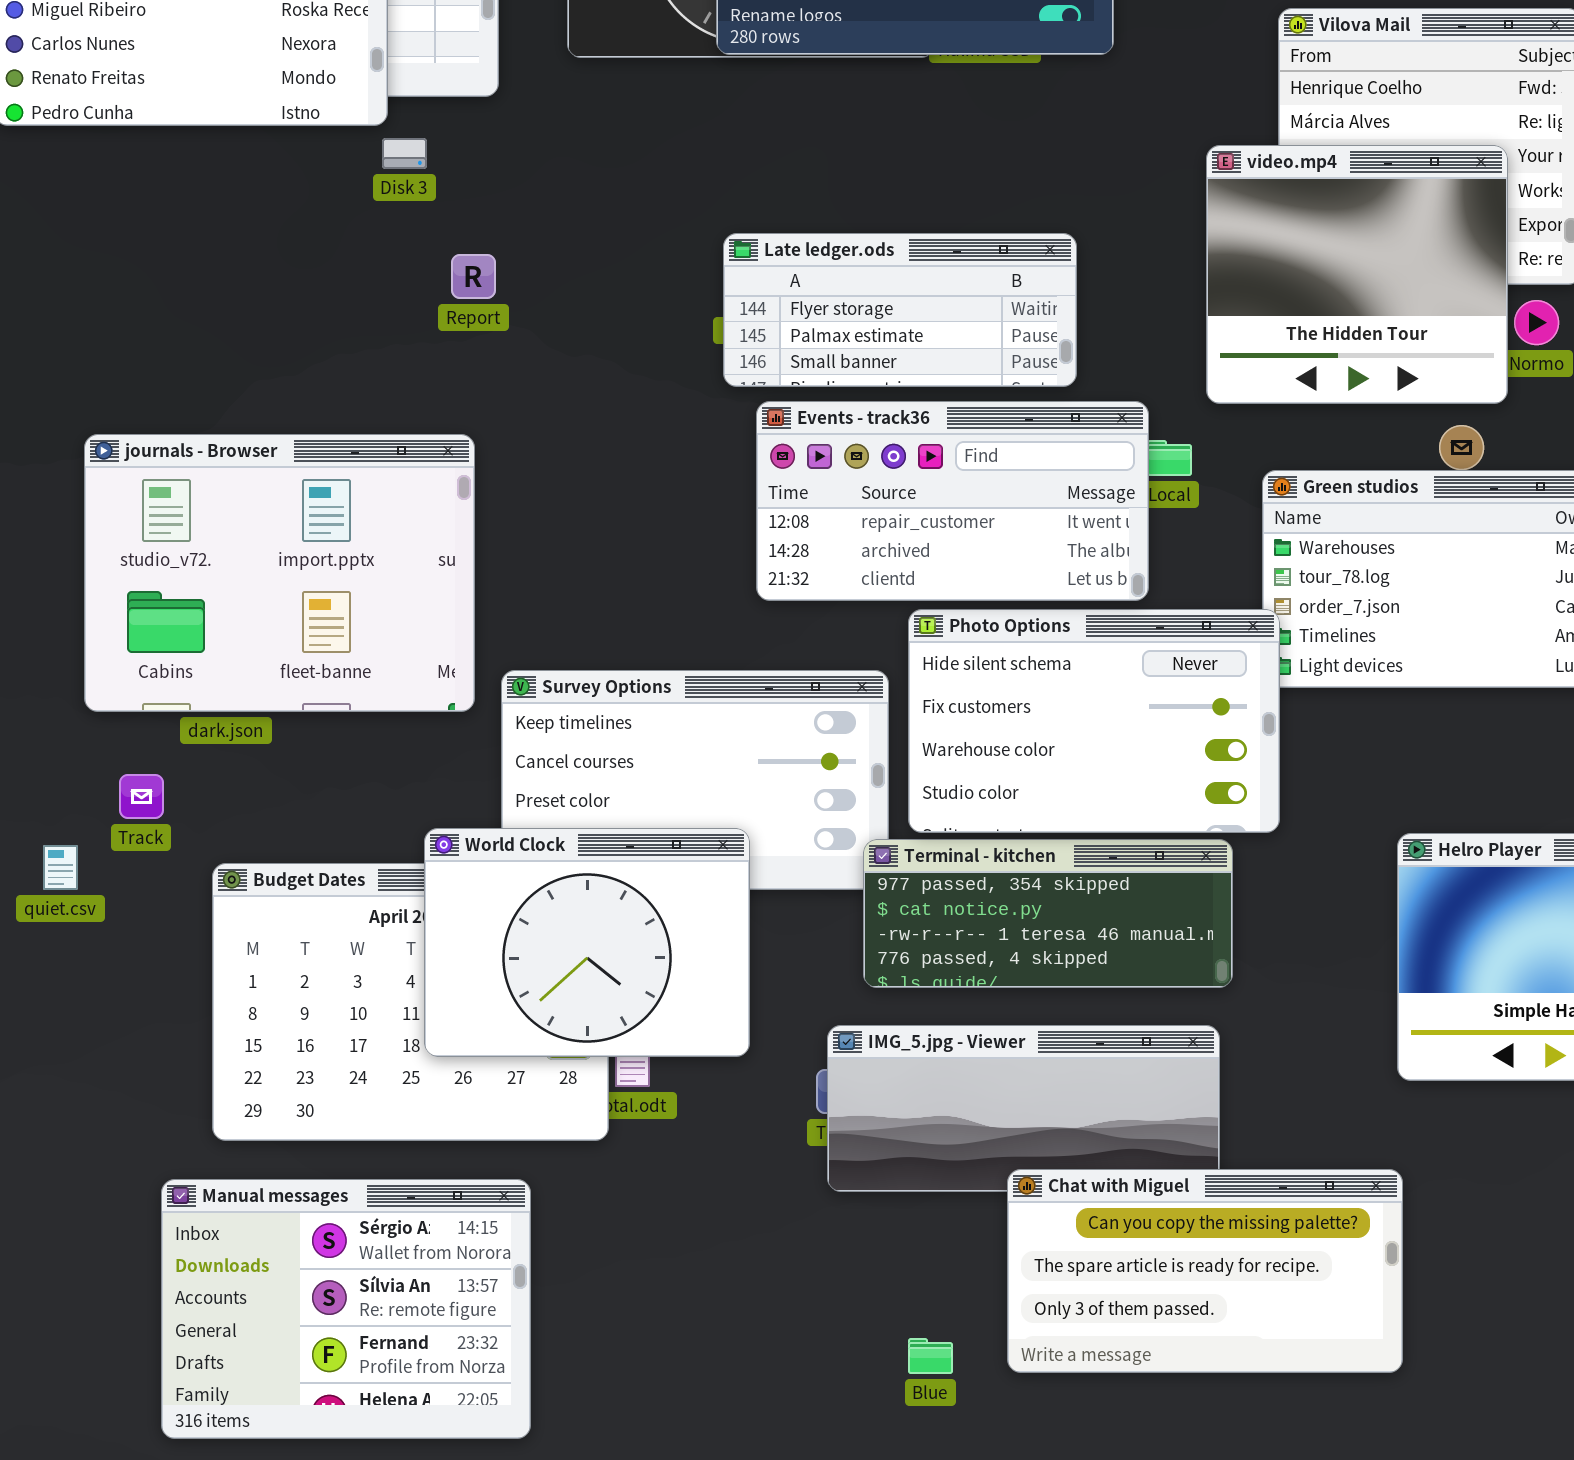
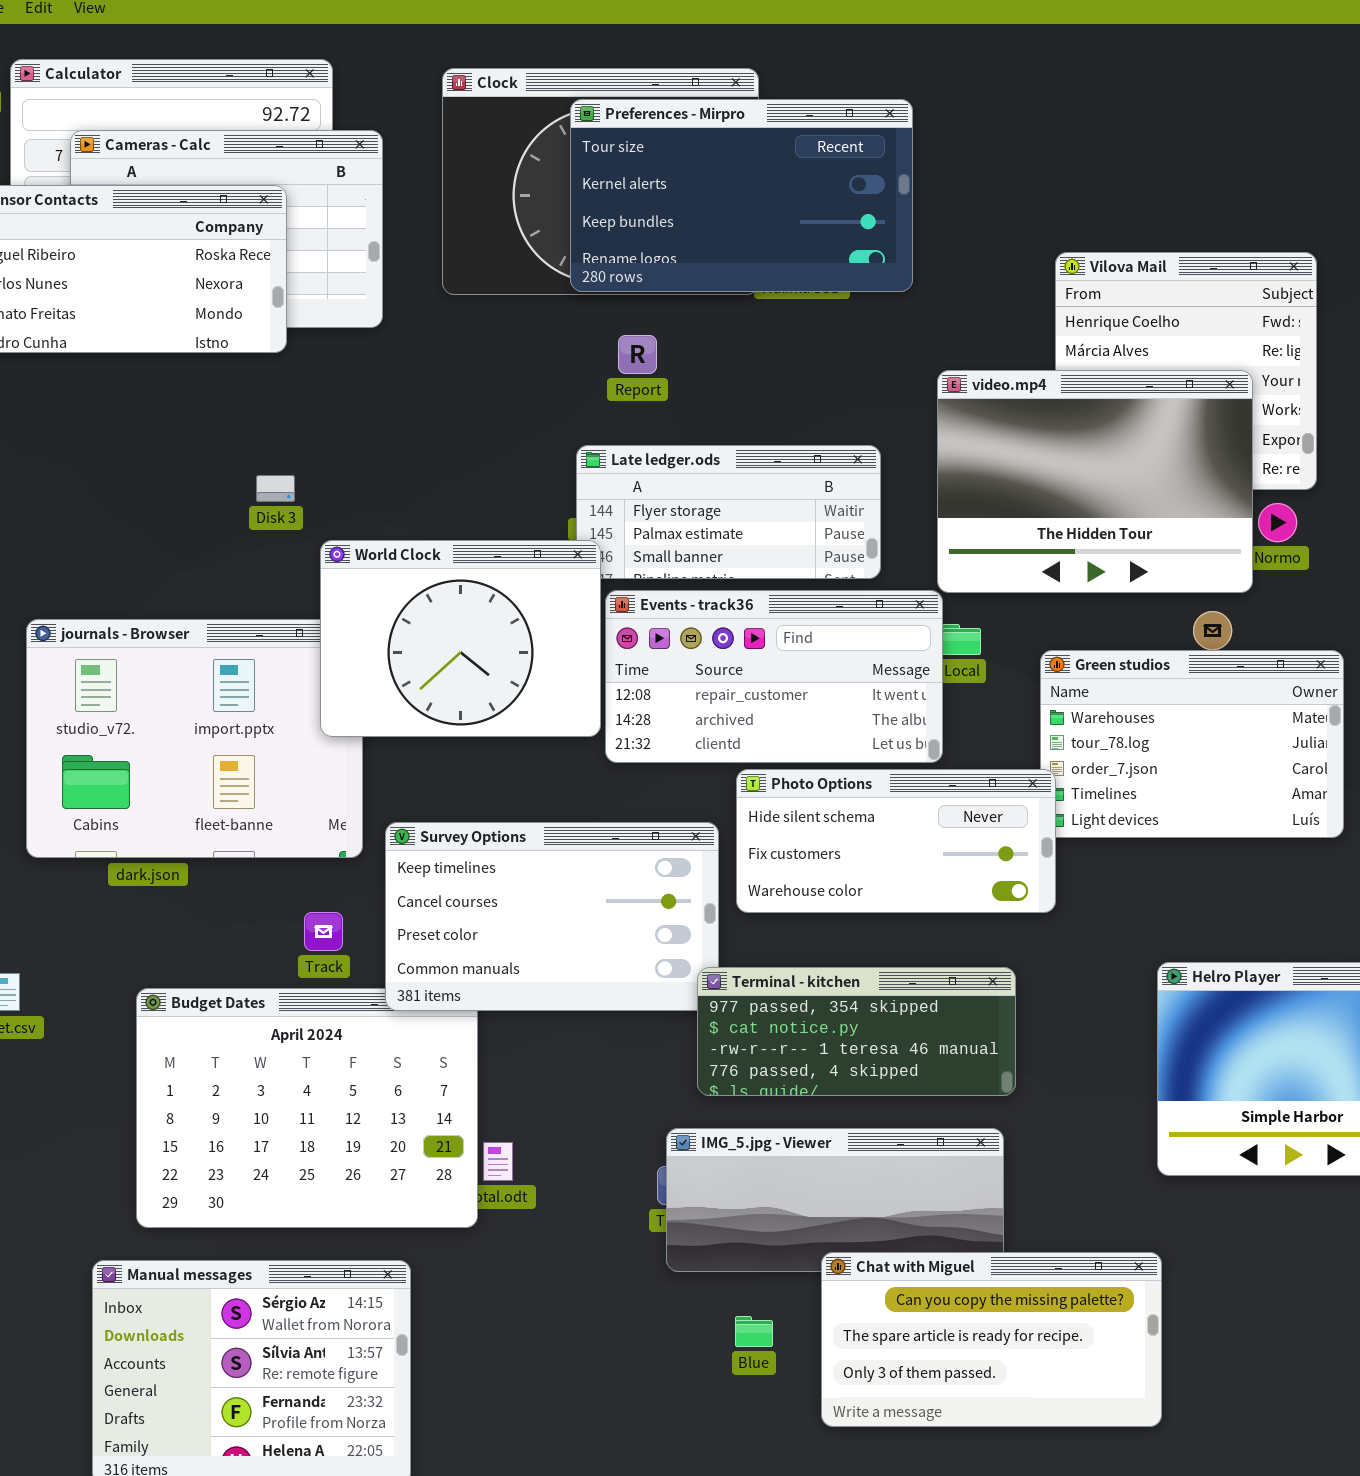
Disk 3: [382,138,427,169] -> [256,475,295,502], moved
video.mp4: [1206,145,1508,404] -> [937,370,1253,593], resized
Report: [451,254,496,299] -> [618,335,657,374], moved
Photo Options: [908,609,1280,833] -> [736,769,1056,913], resized
Track: [119,774,164,819] -> [304,912,343,951], moved
World Clock: [424,828,750,1057] -> [320,540,601,737], moved
Blue: [908,1338,953,1374] -> [735,1316,773,1347], moved

